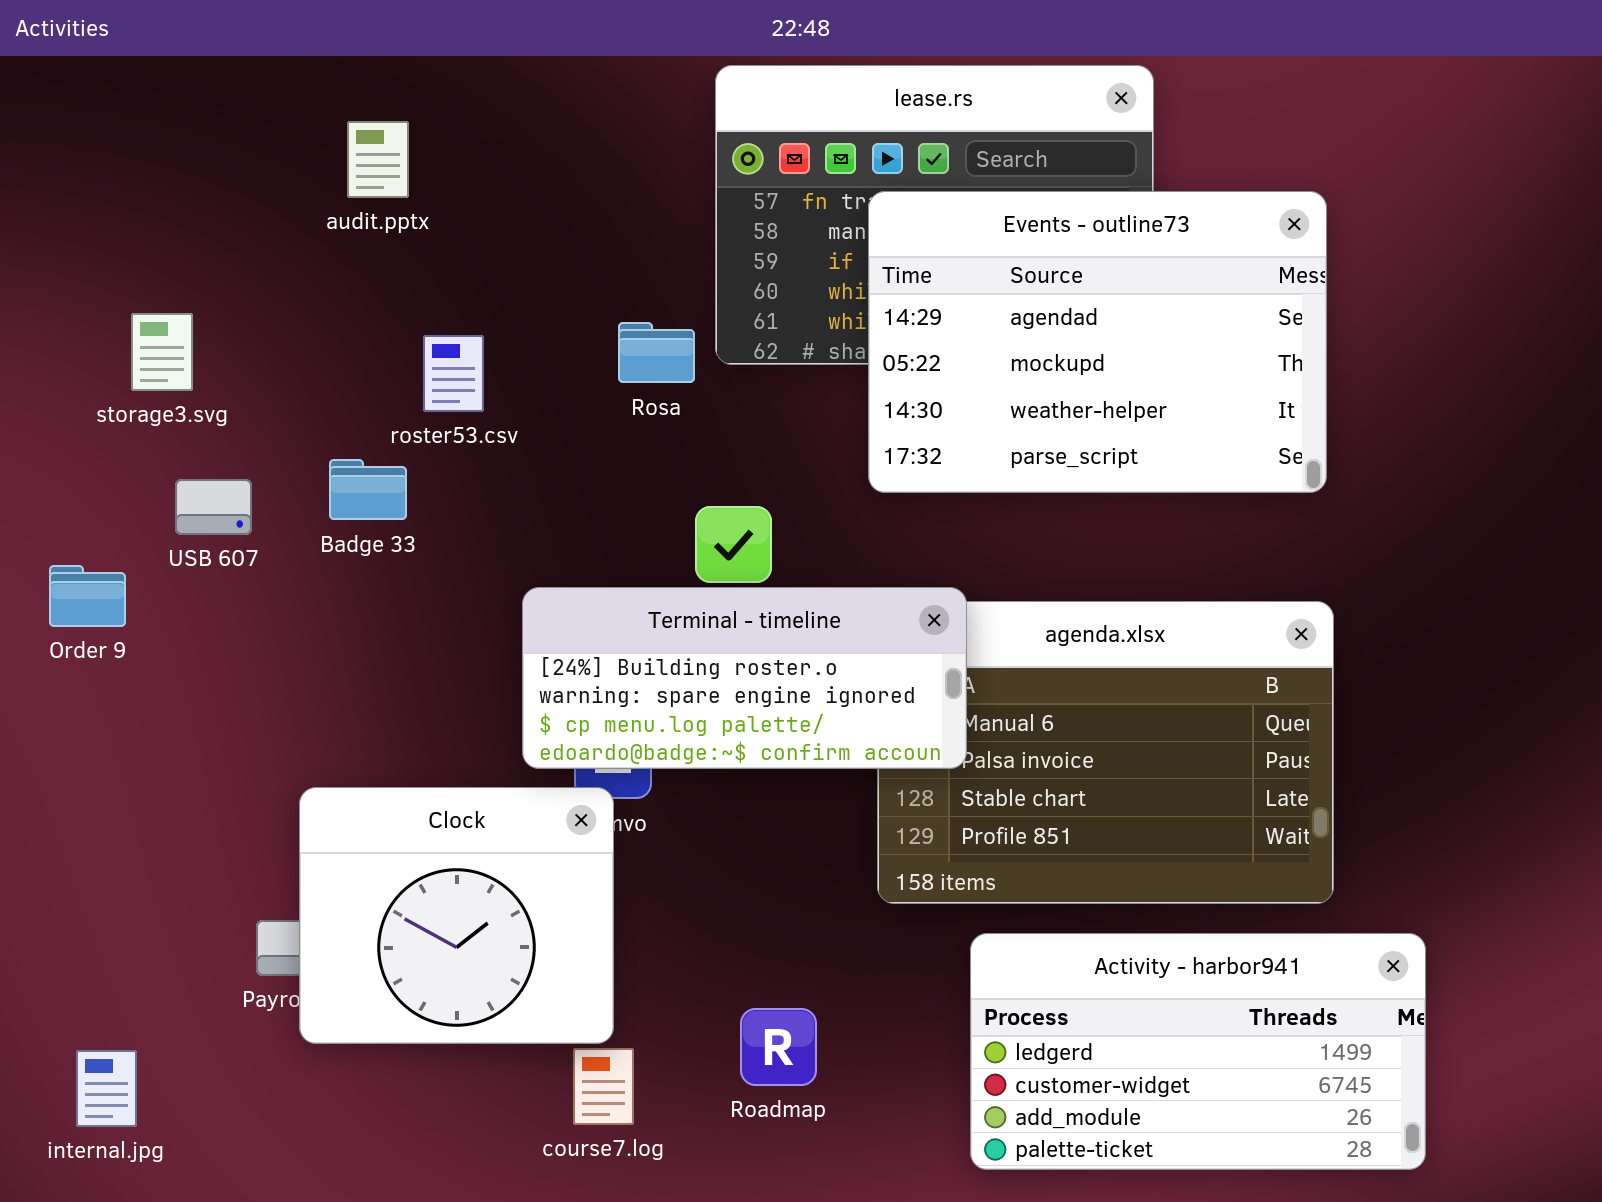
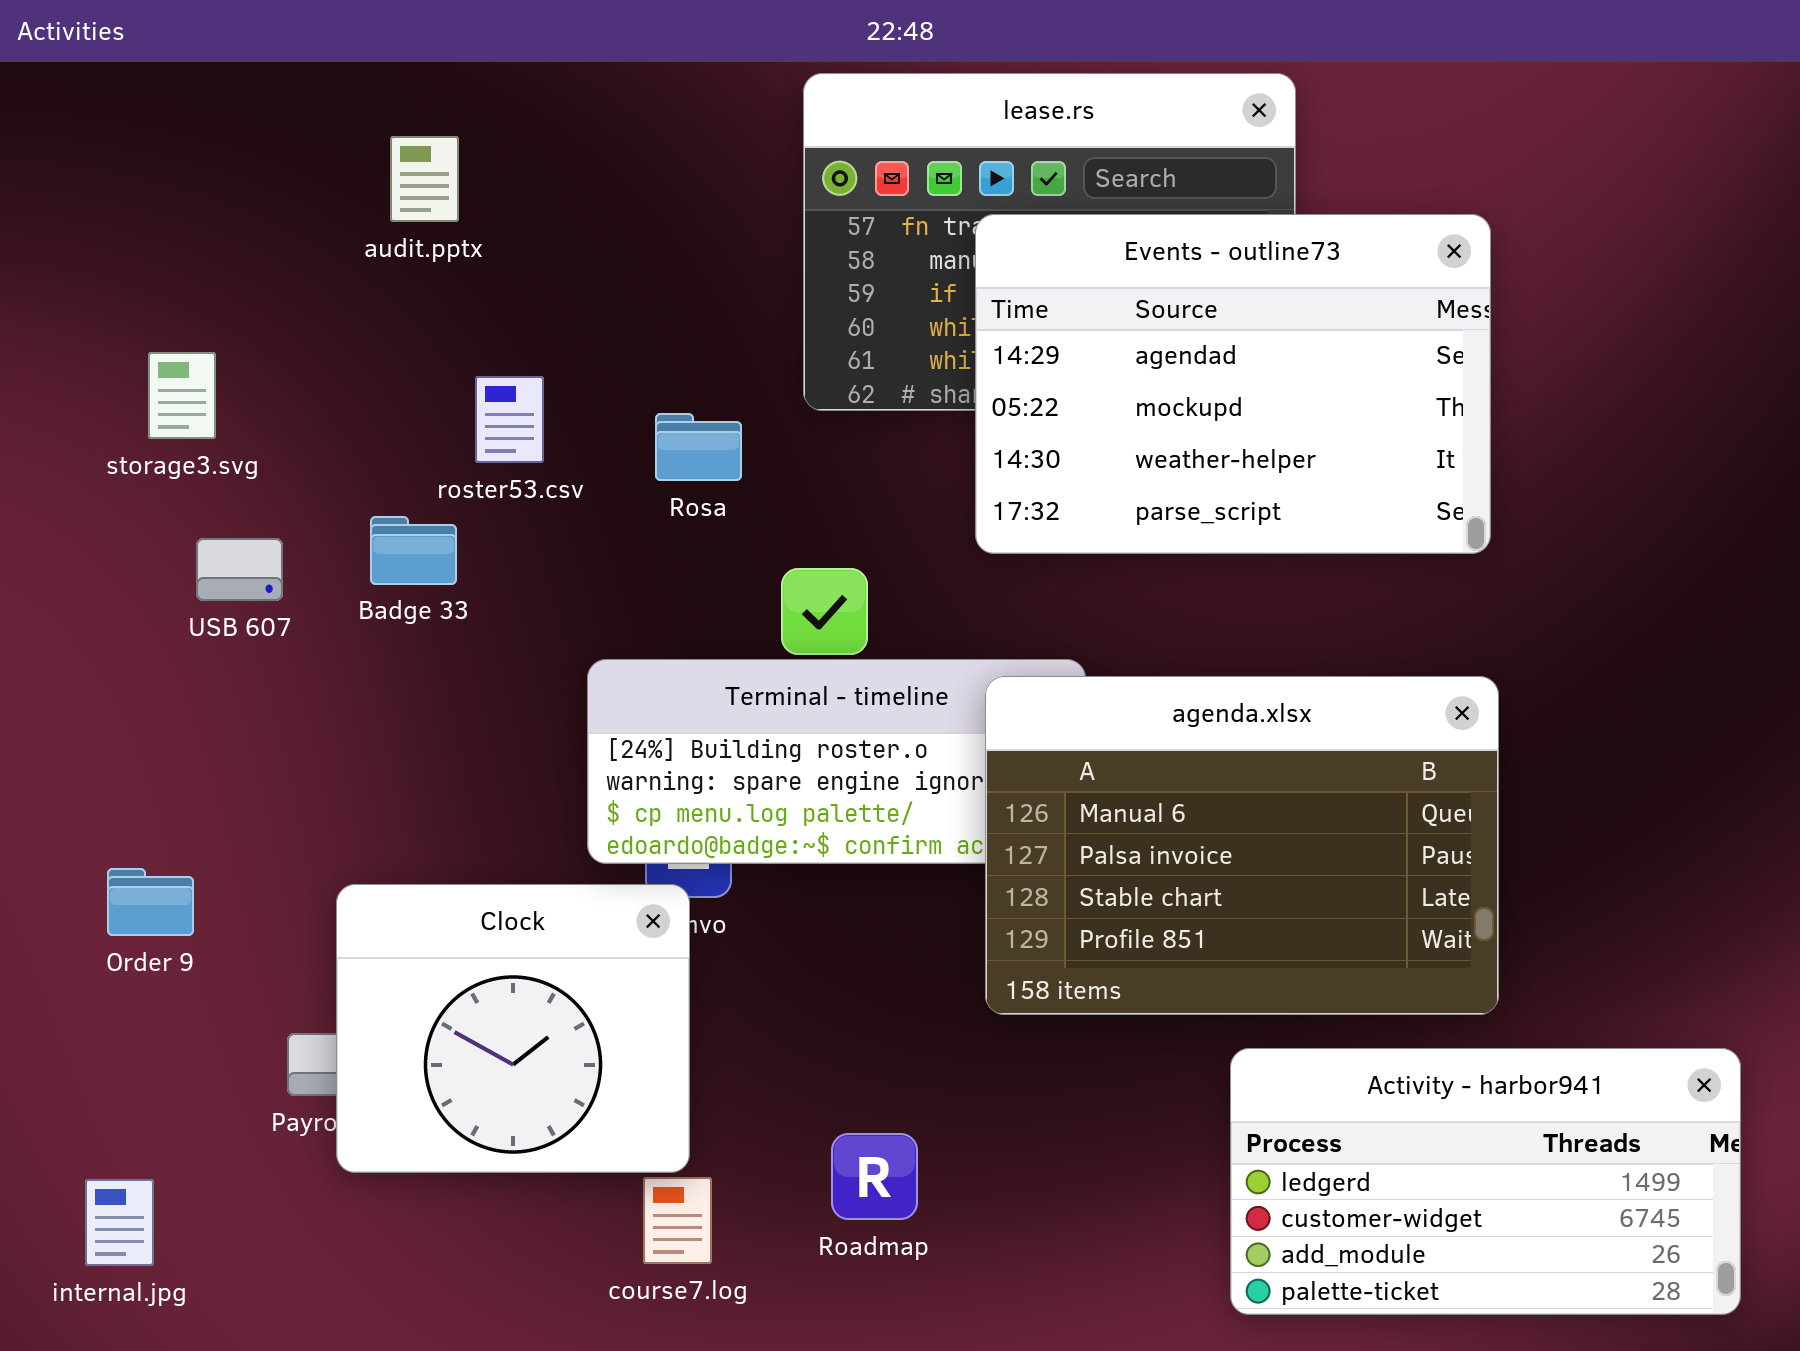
Rosa: [618,322,695,383] -> [655,413,742,481], moved
Order 9: [49,565,126,627] -> [107,868,194,936], moved
agenda.xlsx: [877,601,1334,904] -> [985,676,1499,1015], raised
Activity - harbor941: [970,933,1426,1170] -> [1230,1048,1741,1315], moved

